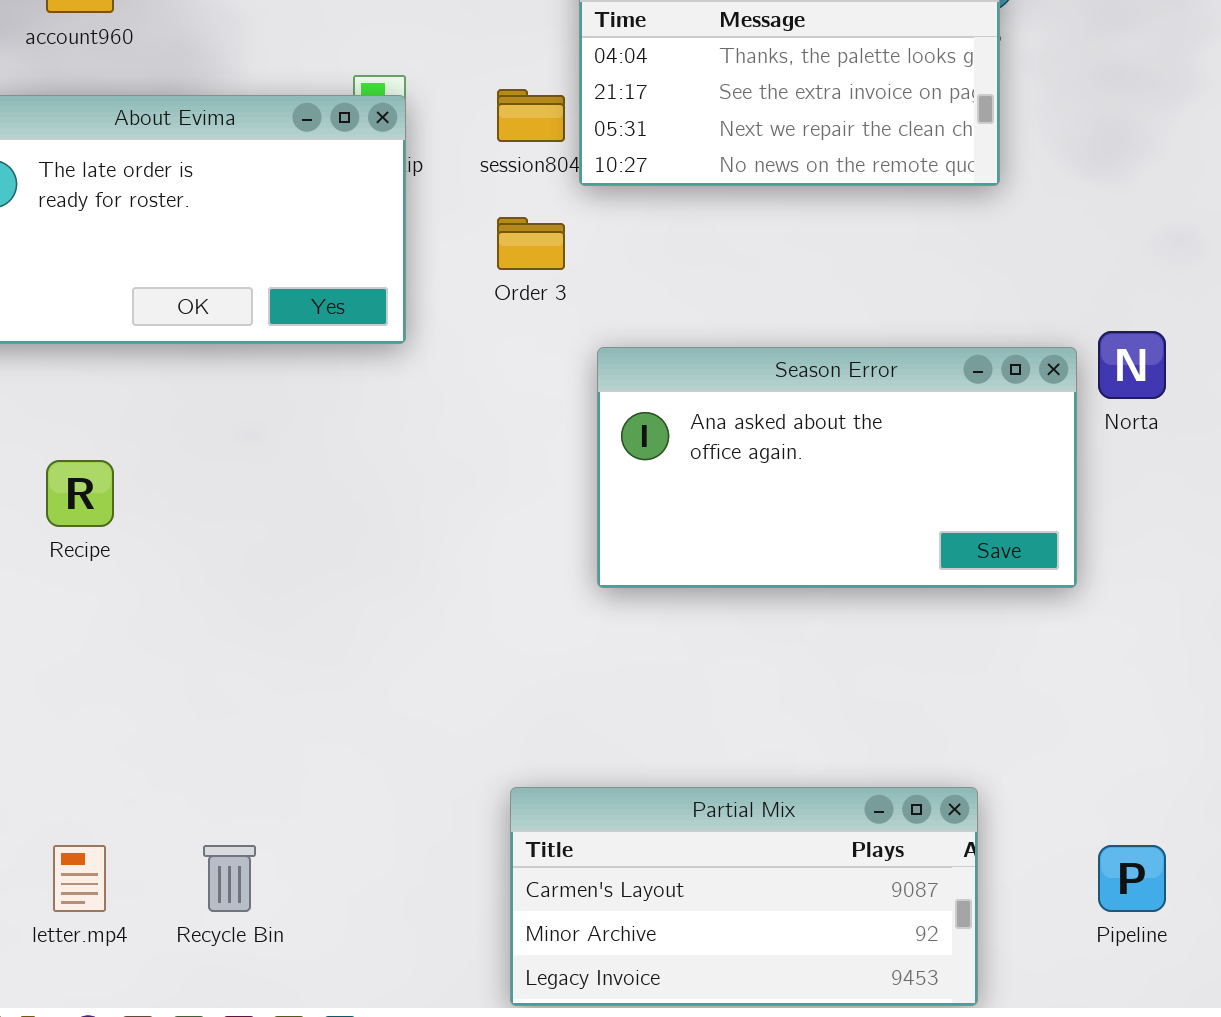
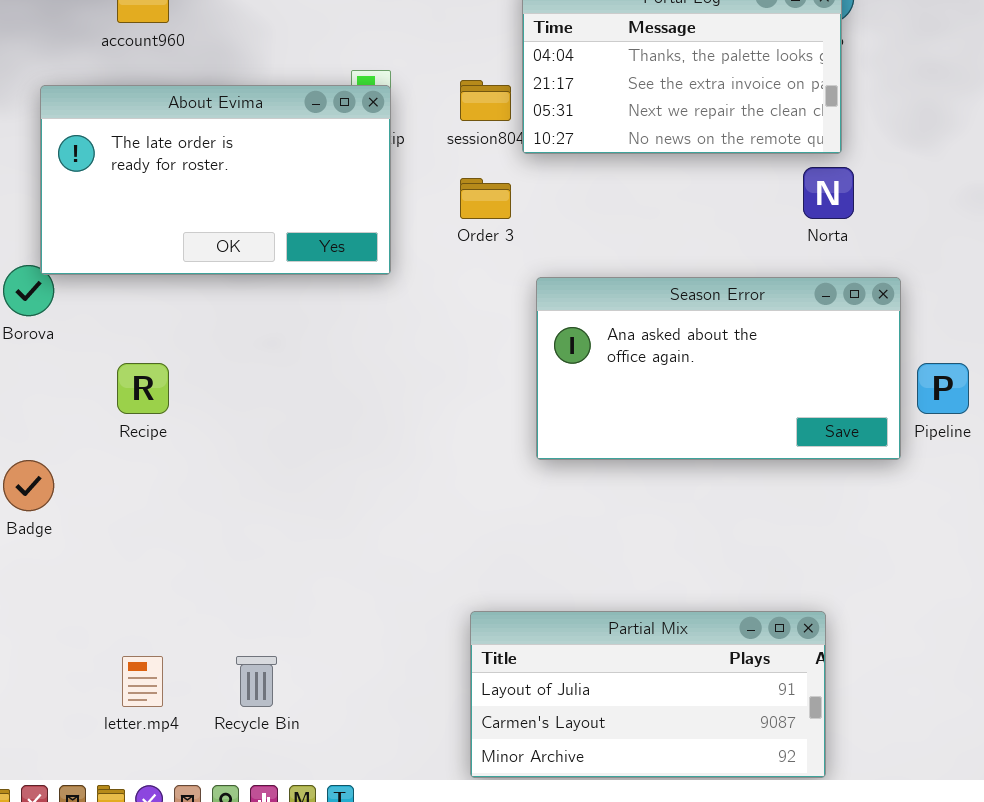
Norta: [1098,331,1166,399] -> [803,167,854,219], moved
Partial Mix: [510,787,978,1006] -> [470,611,826,778], scrolled up 1 row
Pipeline: [1098,845,1166,912] -> [917,363,969,414], moved

